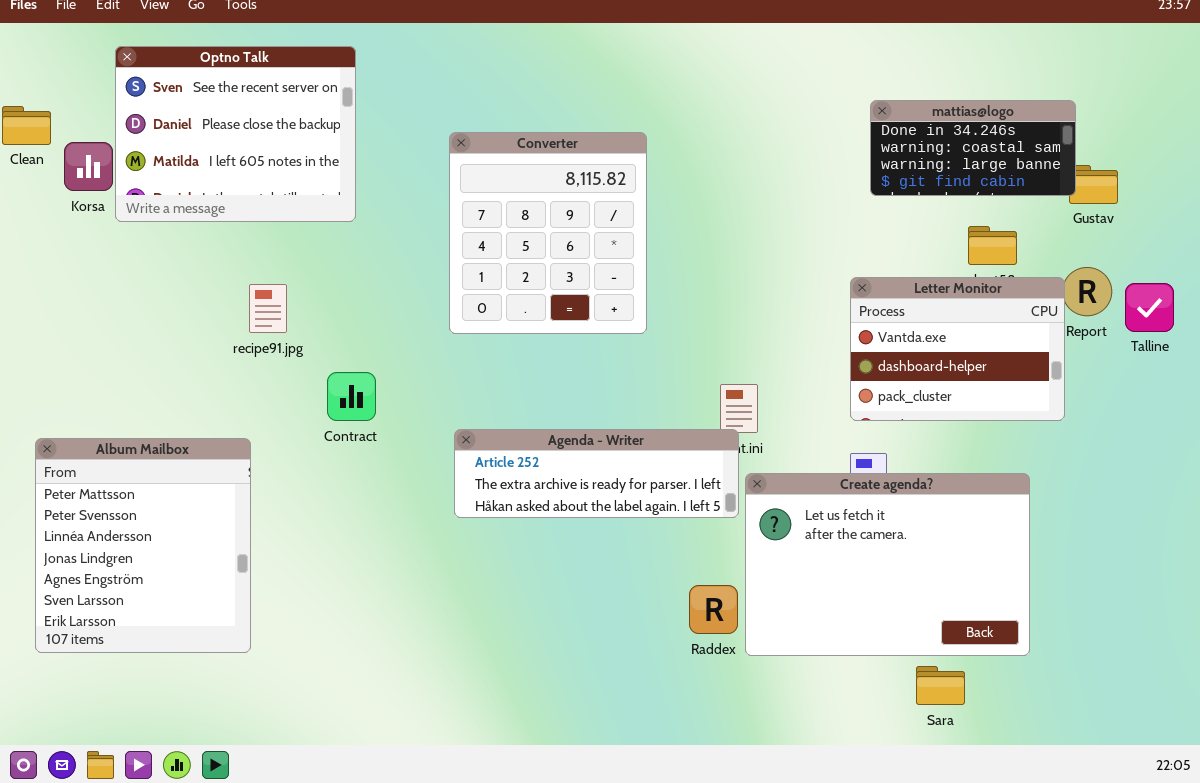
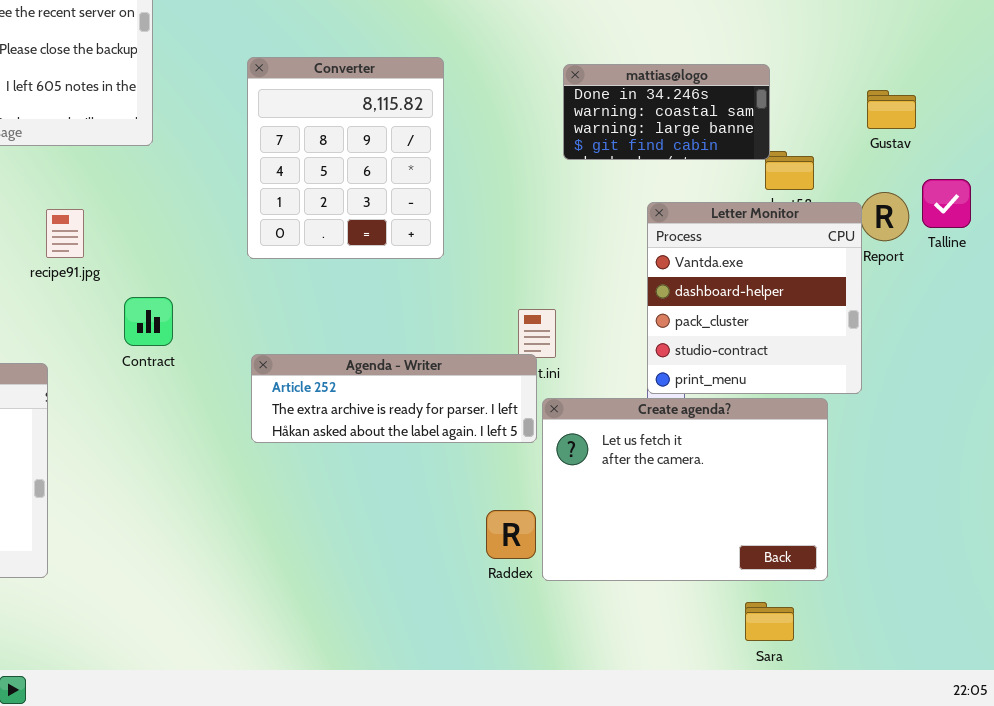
mattias@logo: [870,100,1076,196] -> [563,64,770,160], moved
Letter Monitor: [850,277,1065,421] -> [647,202,862,394], resized
Talline: [1125,283,1174,332] -> [922,179,971,228], moved
Sara: [916,666,965,705] -> [745,602,794,641], moved

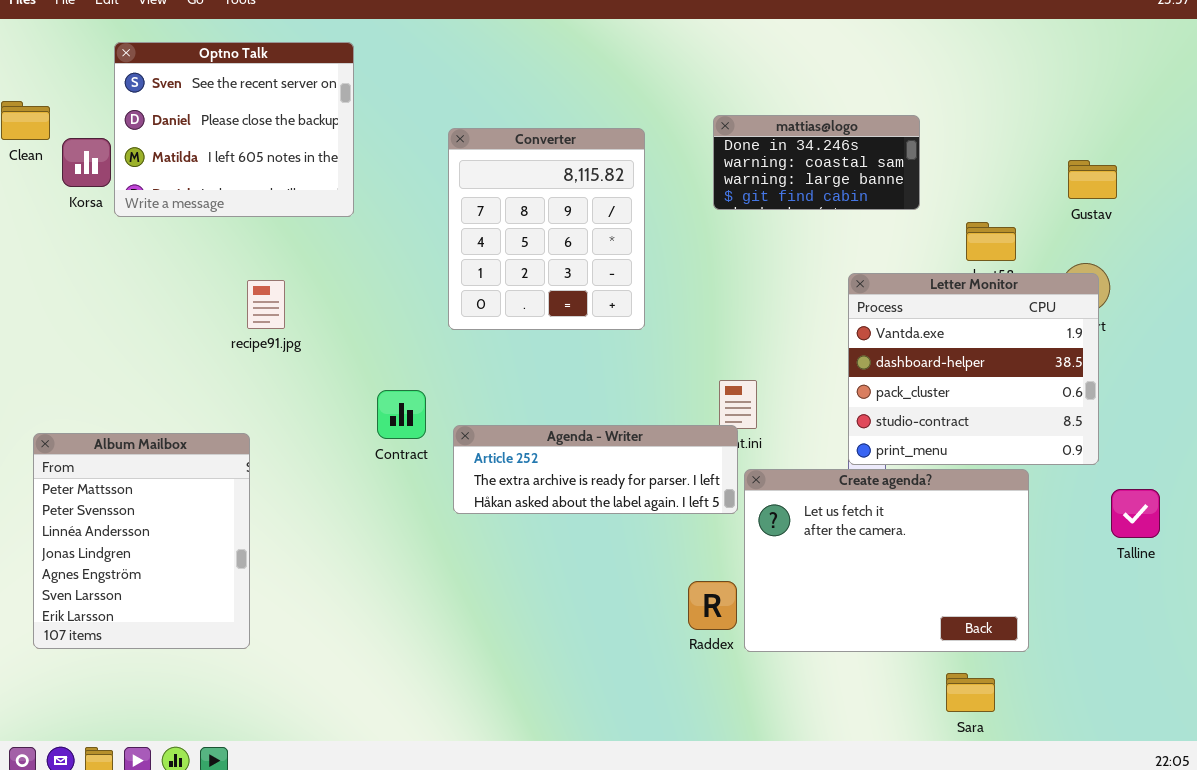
mattias@logo: [563,64,770,160] -> [713,115,920,210], moved
Talline: [922,179,971,228] -> [1111,489,1160,538], moved
Letter Monitor: [647,202,862,394] -> [848,273,1099,465], resized
Contract: [124,297,173,346] -> [377,390,426,439], moved

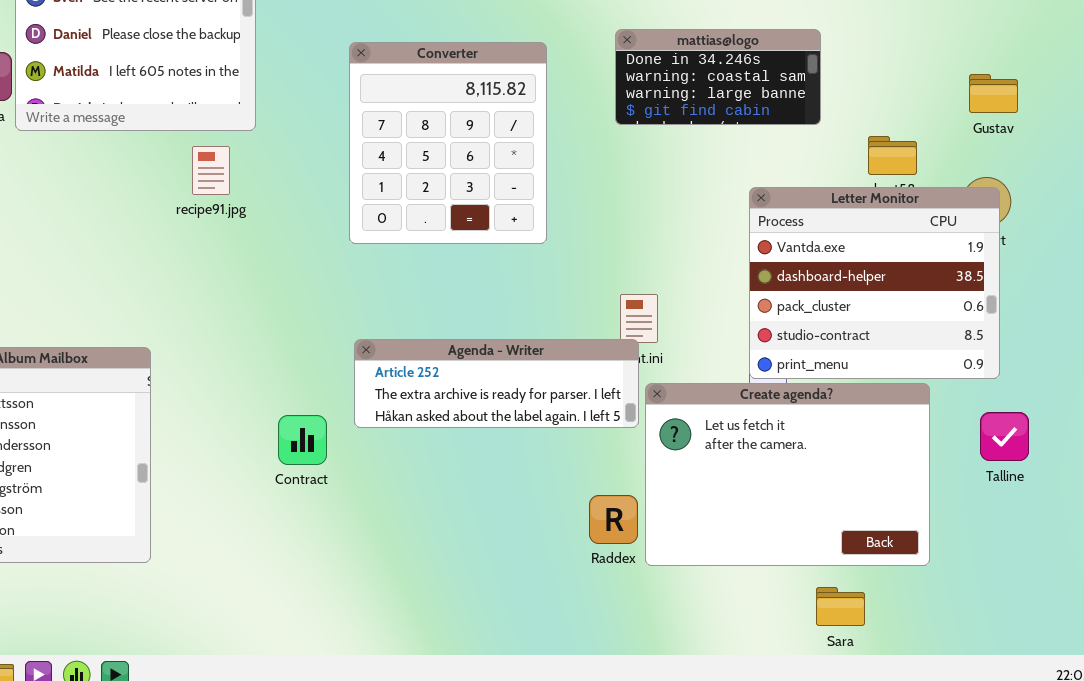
recipe91.jpg: [247,280,285,329] -> [192,146,230,195], moved
Contract: [377,390,426,439] -> [278,415,327,465], moved
Talline: [1111,489,1160,538] -> [980,412,1029,461], moved
Sara: [946,673,995,712] -> [816,587,865,626], moved

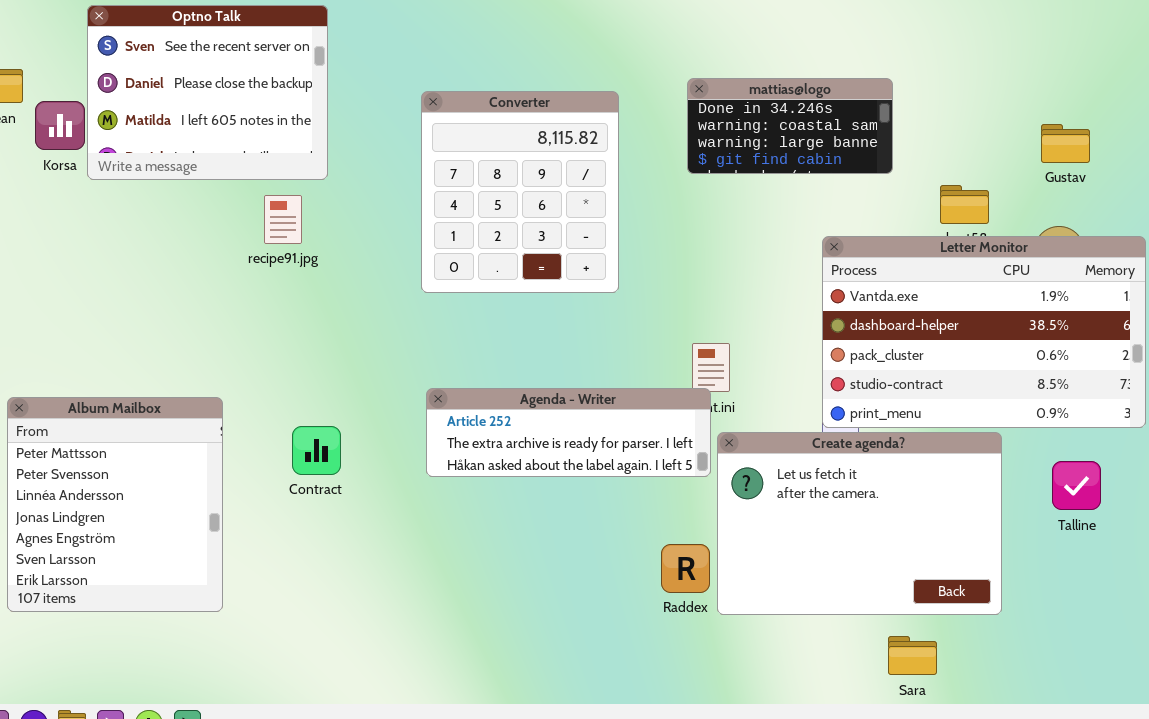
Letter Monitor: [749,187,1000,379] -> [822,236,1146,428], resized
Contract: [278,415,327,465] -> [292,426,341,475], moved

